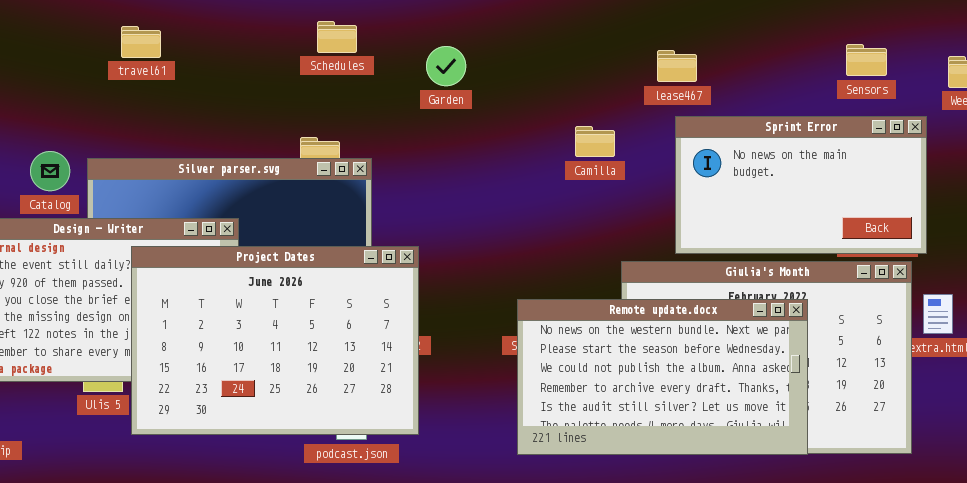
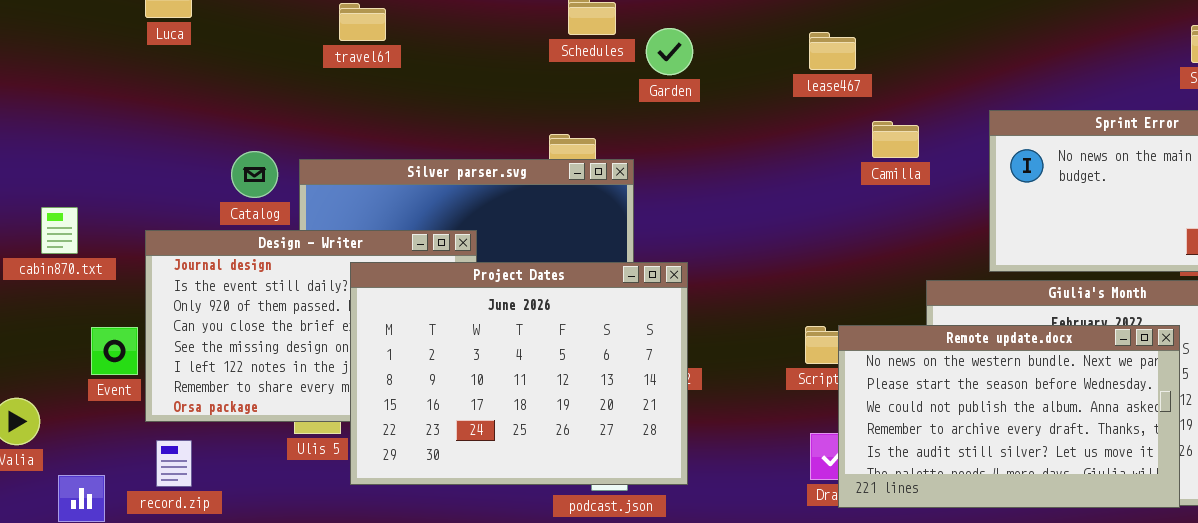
Garden: [426,46,466,86] -> [646,28,693,75], moved
lease467: [657,50,697,82] -> [809,32,856,70], moved
Remote update.docx: [517,299,808,455] -> [838,325,1180,508], moved

